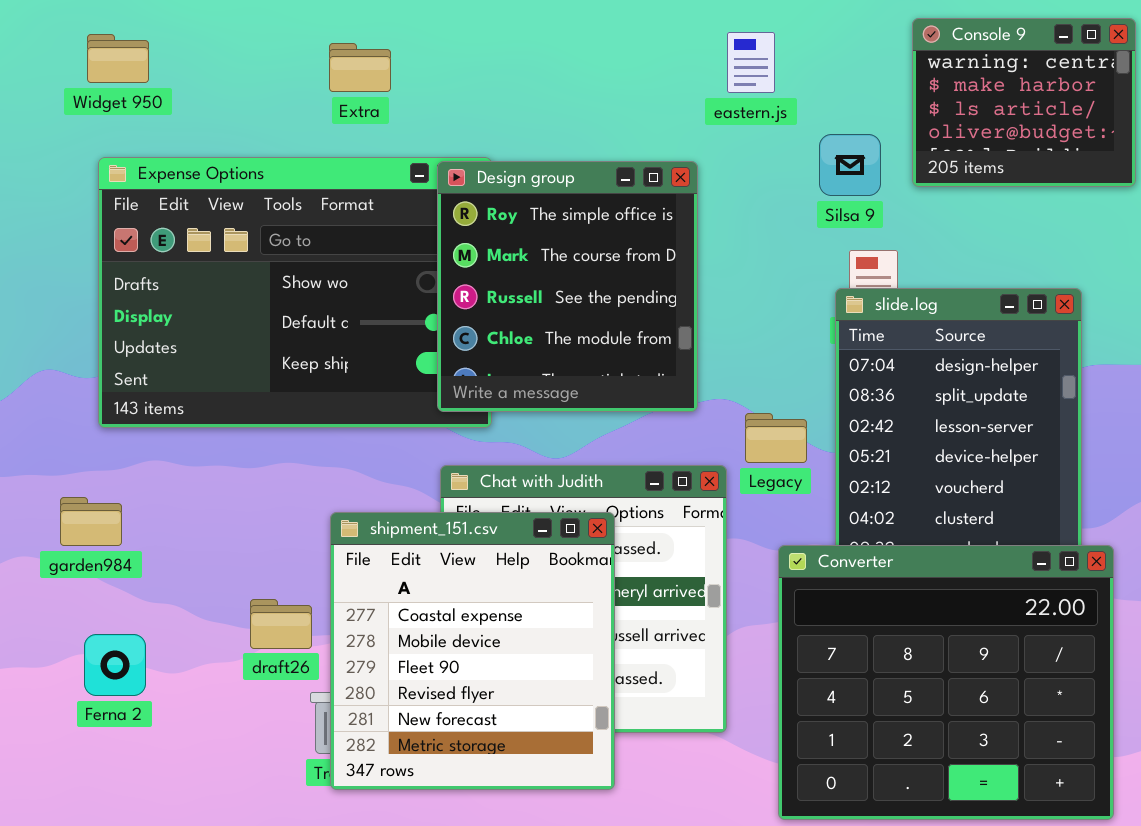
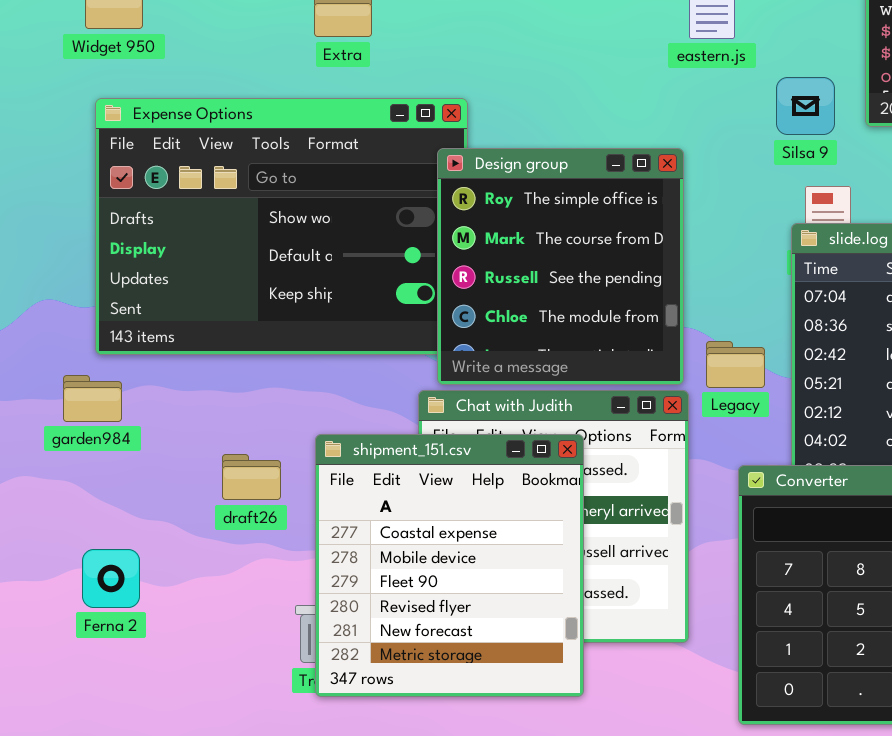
Design group: [437,161,698,412] -> [437,148,684,385], moved
garden984: [60,497,122,546] -> [63,375,122,422], moved
draft26: [250,599,312,649] -> [222,454,281,500], moved

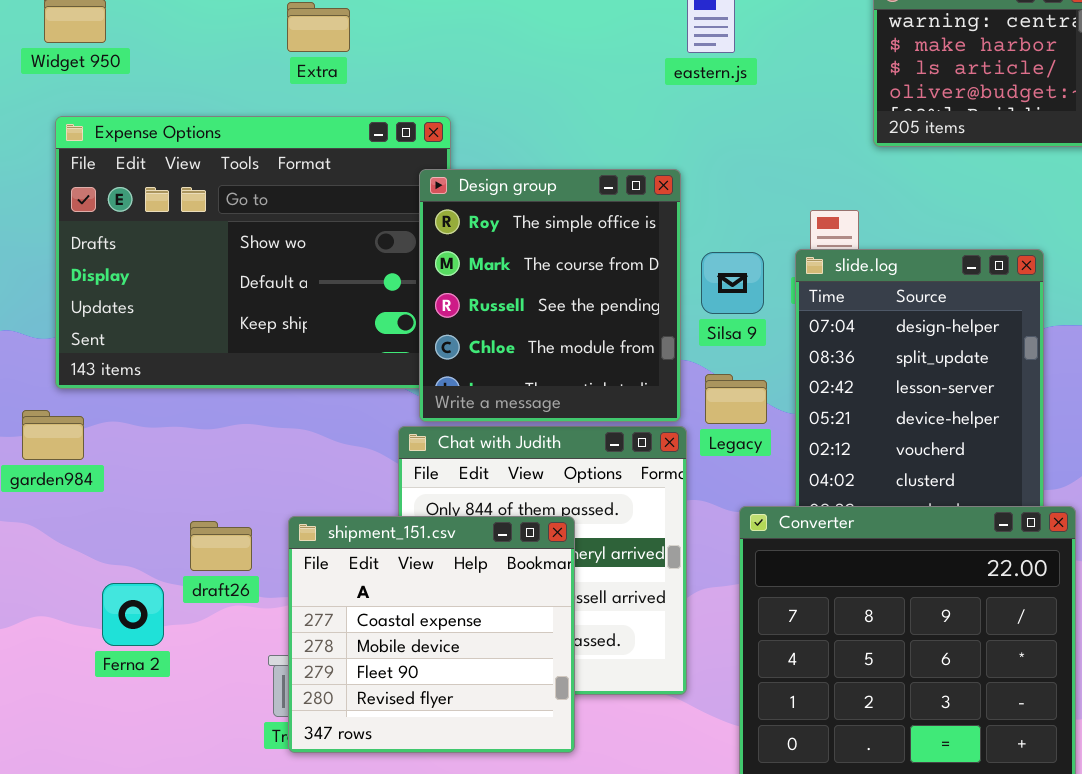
Silsa 9: [776,77,835,135] -> [701,252,764,314], moved
shipment_151.csv: [315,434,584,697] -> [288,516,575,753], resized
draft26: [222,454,281,500] -> [190,521,252,571], moved
Ferna 2: [82,549,140,608] -> [102,583,164,646], moved

